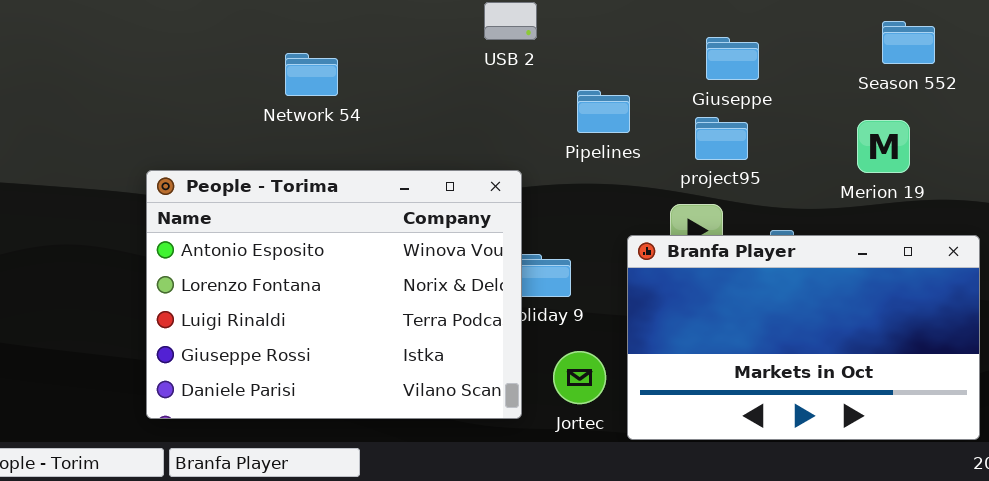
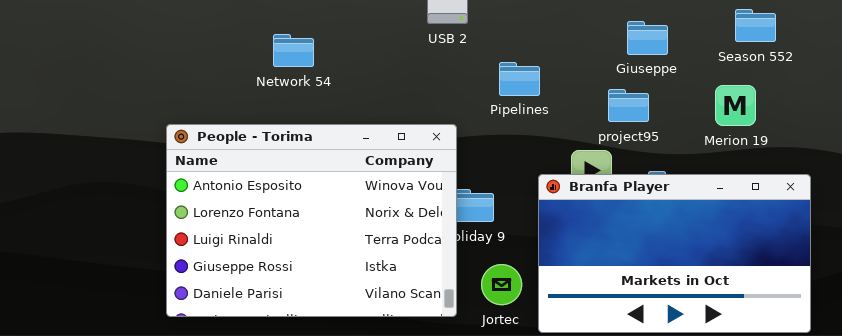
Giuseppe: [706,37,759,80] -> [627,21,668,55], moved
project95: [695,117,748,160] -> [608,89,649,122], moved

